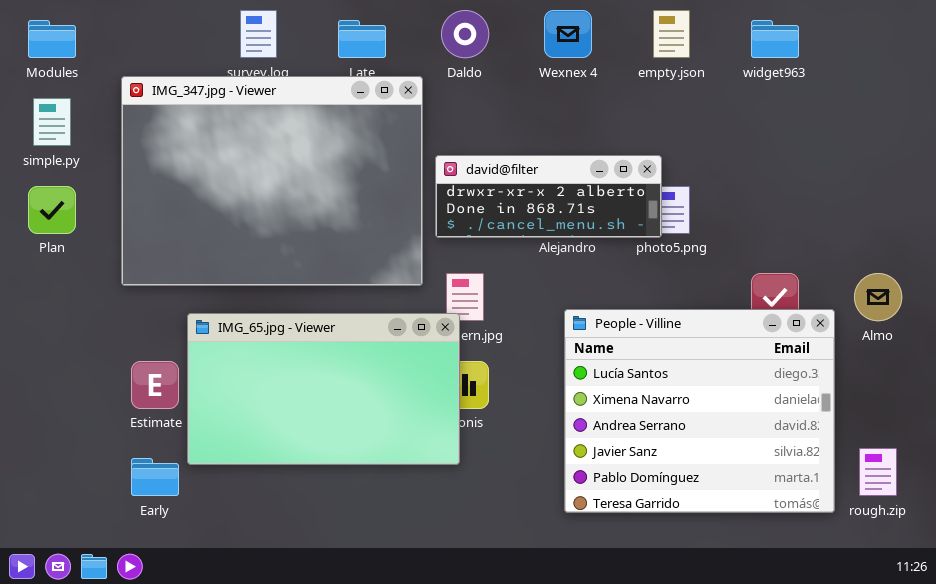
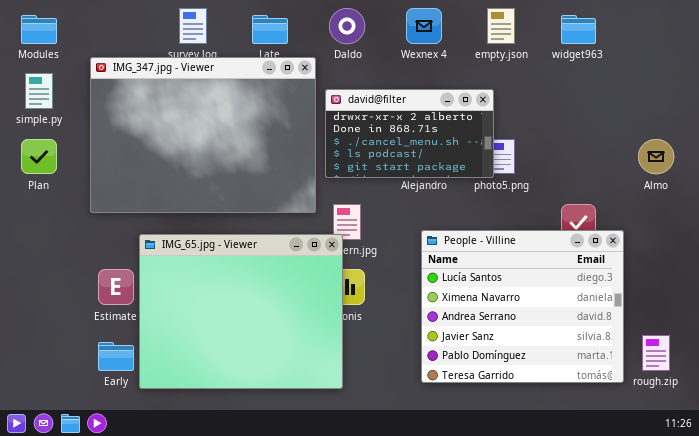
david@filter: [435,155,662,238] -> [325,89,494,178], resized
Almo: [854,273,902,321] -> [638,139,674,174], moved
IMG_65.jpg - Viewer: [187,313,460,465] -> [139,234,343,389], resized

